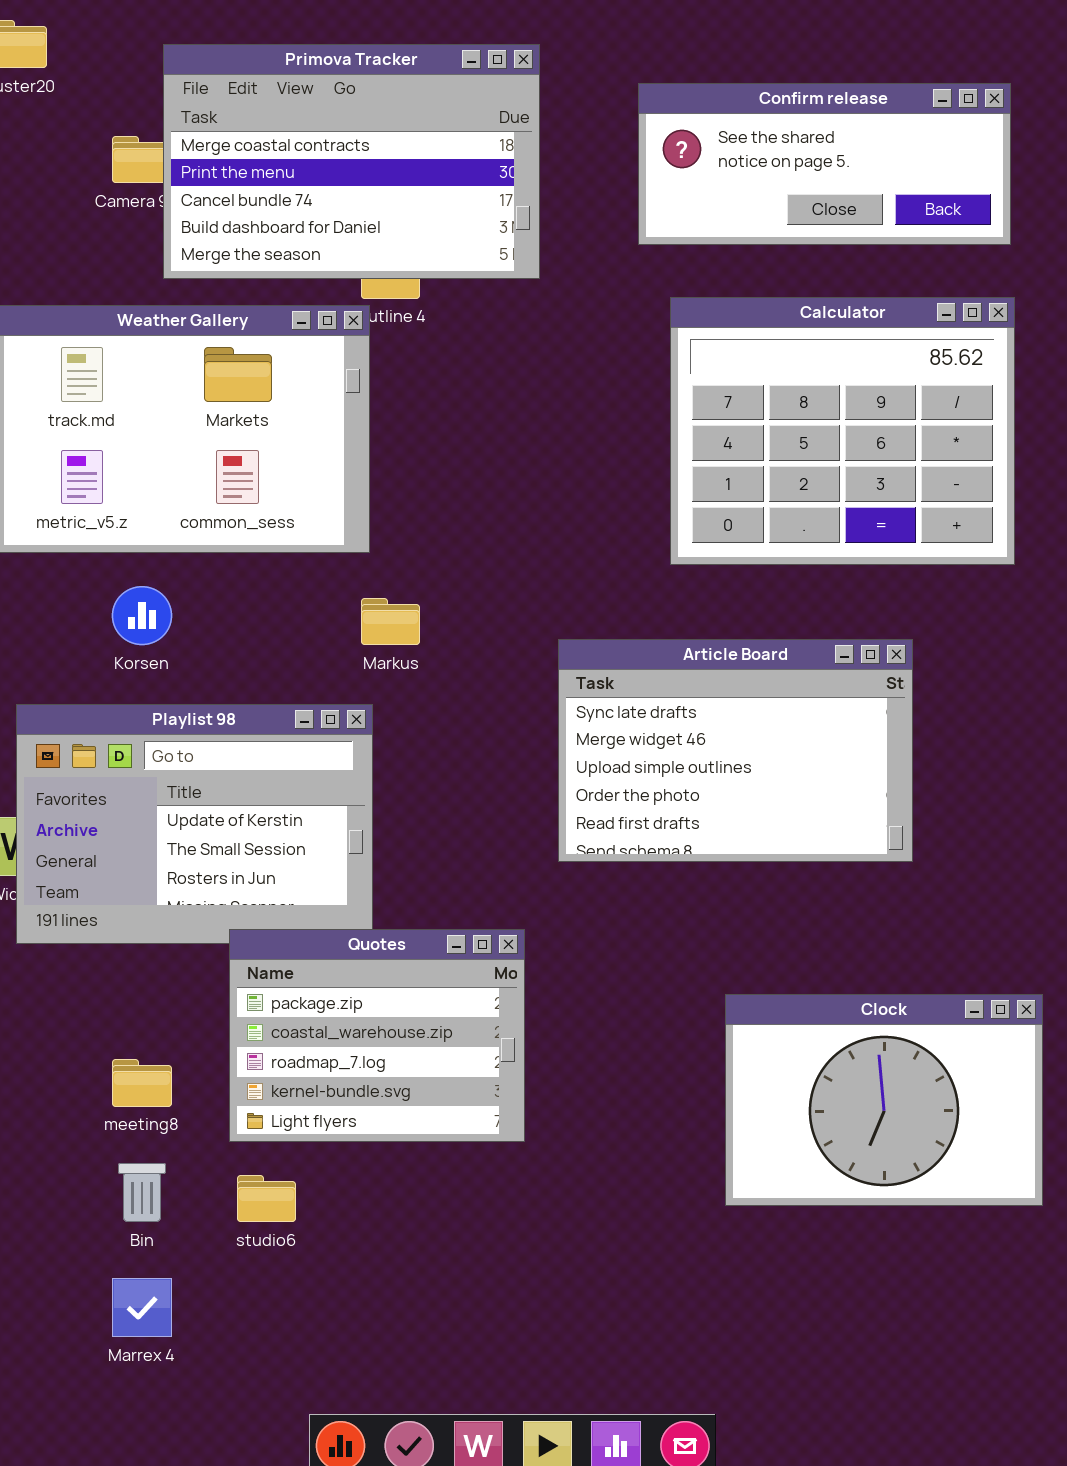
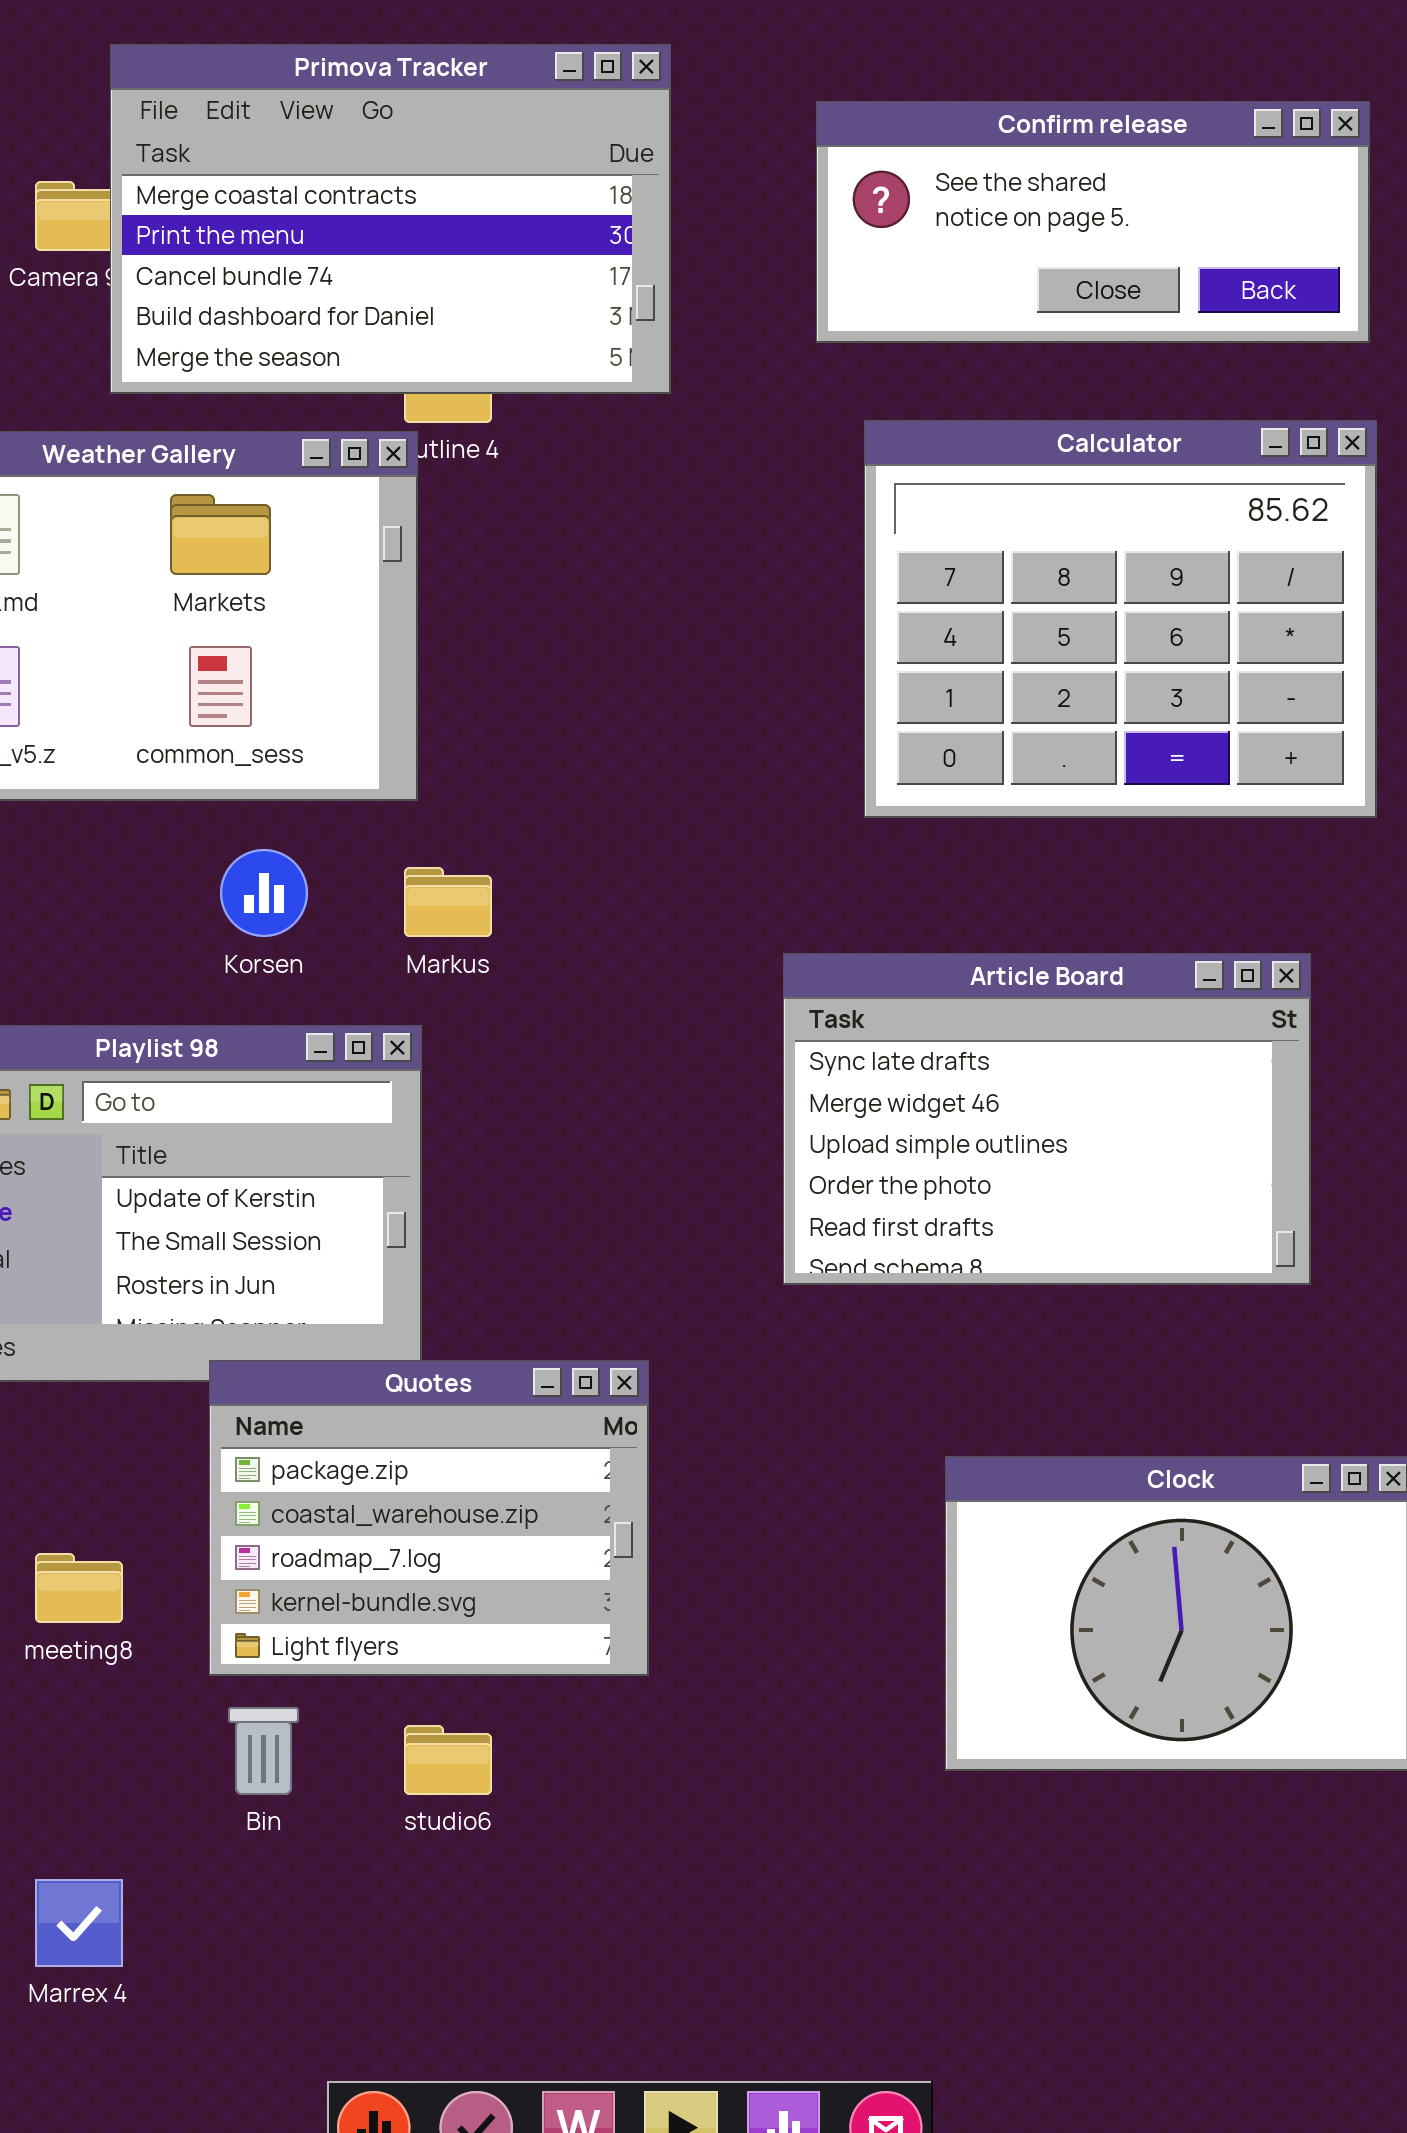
Korsen: [112,586,172,645] -> [220,849,308,937], moved
Article Board: [558,639,913,862] -> [783,953,1311,1285], moved
Bin: [118,1163,166,1222] -> [228,1707,299,1795], moved
studio6: [237,1175,296,1222] -> [404,1725,492,1795], moved

